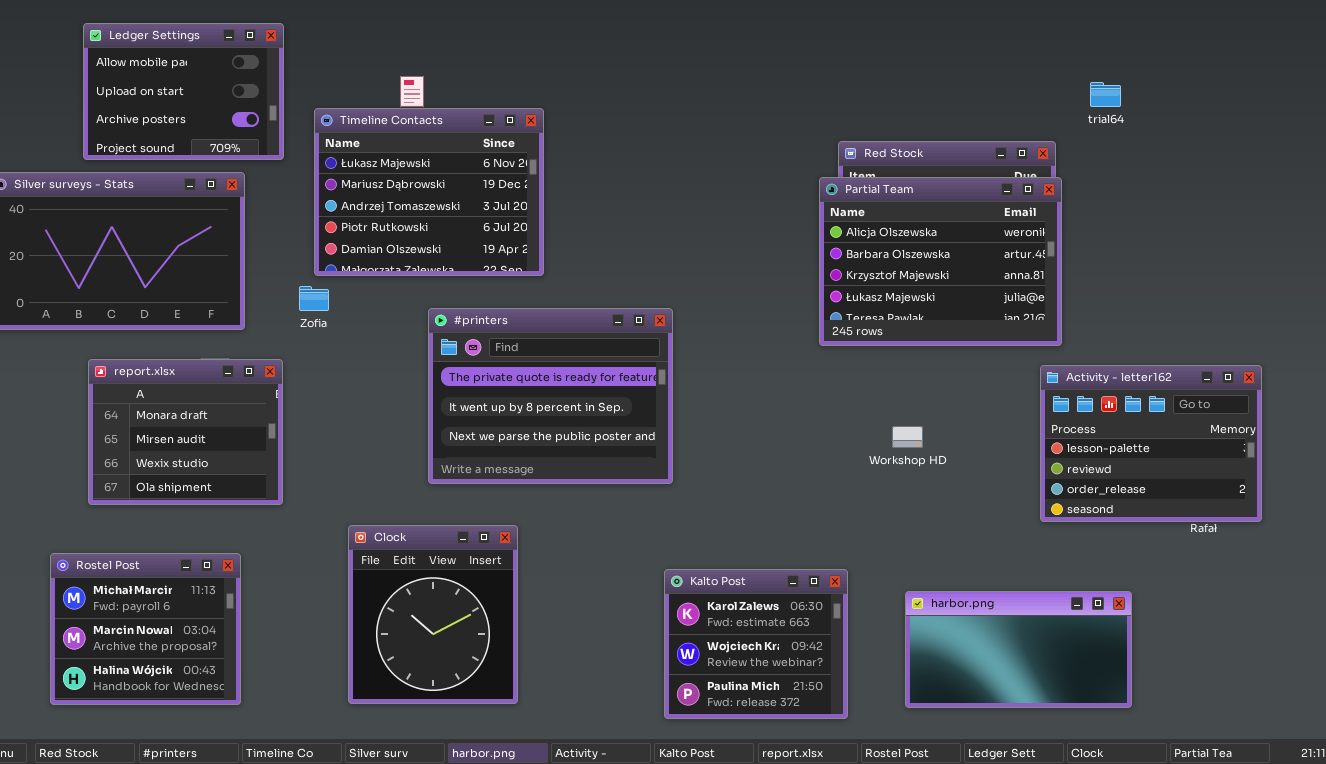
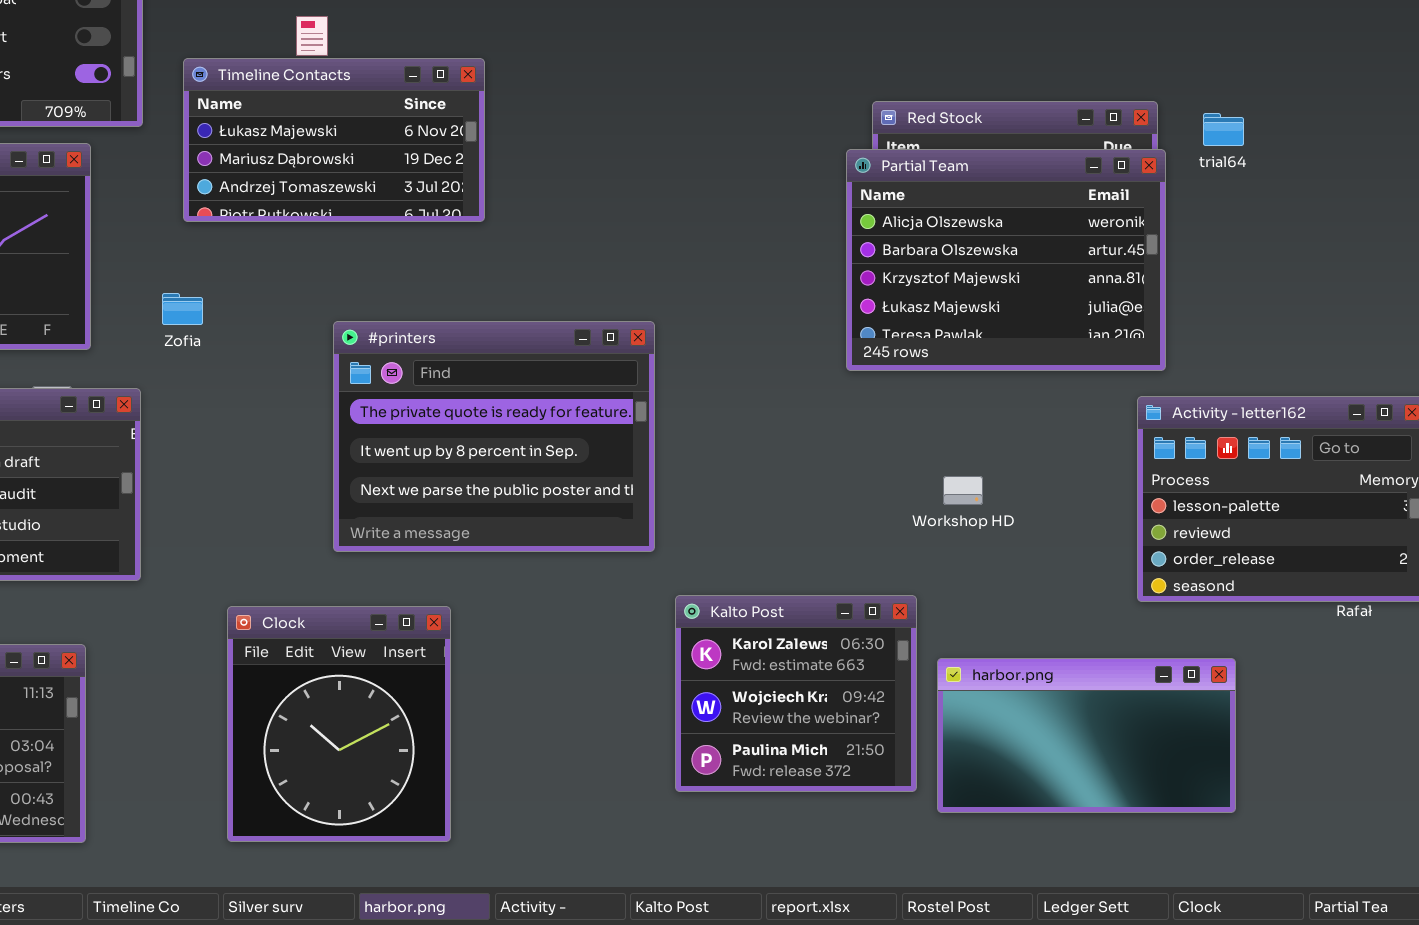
trial64: [1090,82,1121,107] -> [1203,113,1244,146], moved
Timeline Contacts: [314,108,544,276] -> [183,58,485,222], resized
Kalto Post: [664,569,848,719] -> [675,595,917,792], moved
harbor.png: [905,591,1132,708] -> [937,658,1236,813], moved

